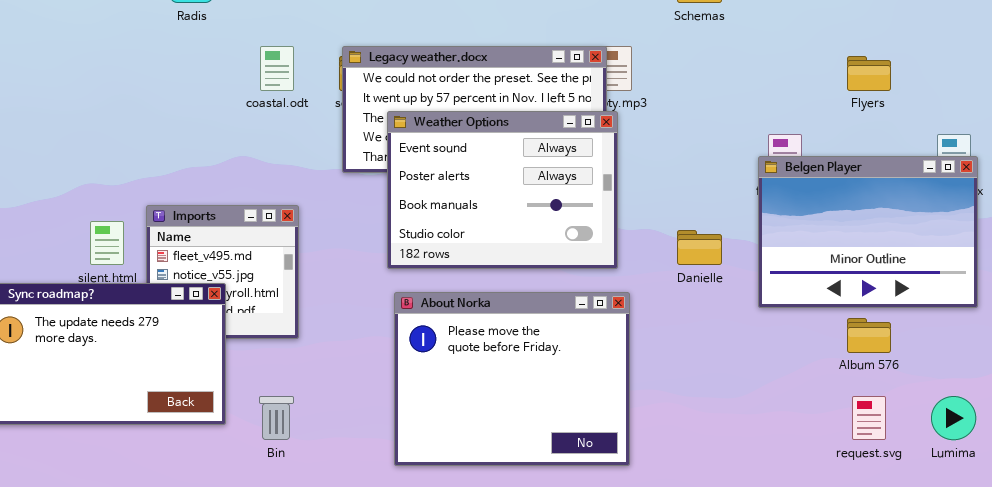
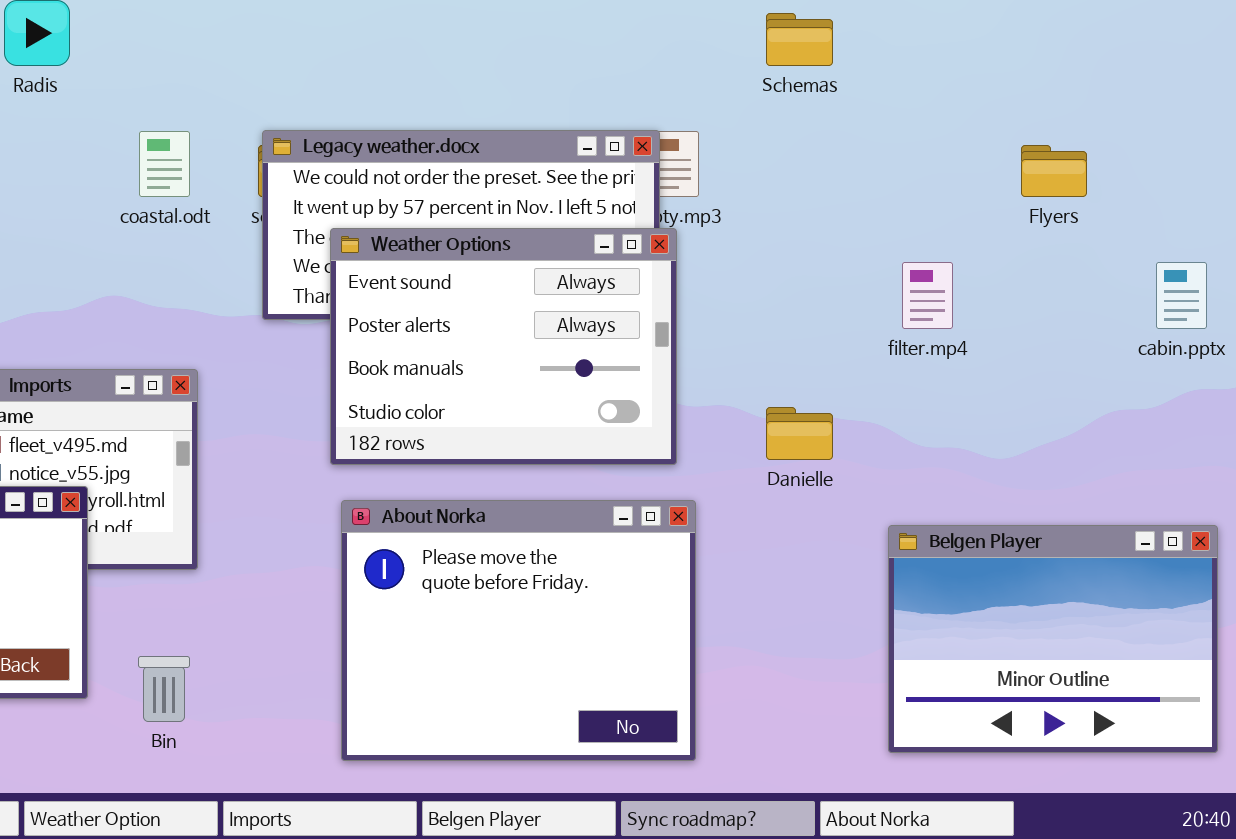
Belgen Player: [758,156,978,308] -> [888,525,1218,753], moved

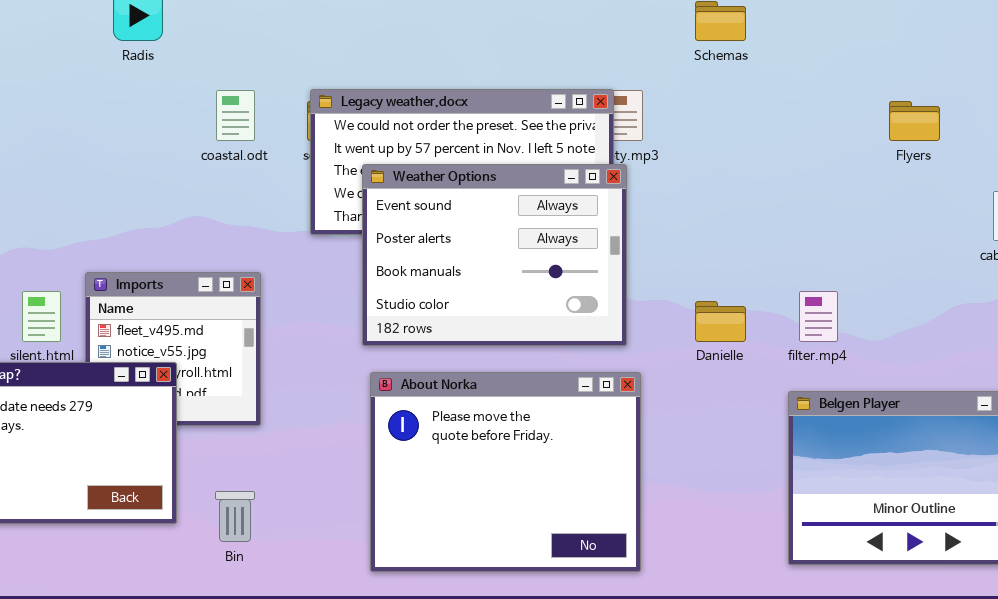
filter.mp4: [902,262,953,329] -> [799,291,838,342], moved

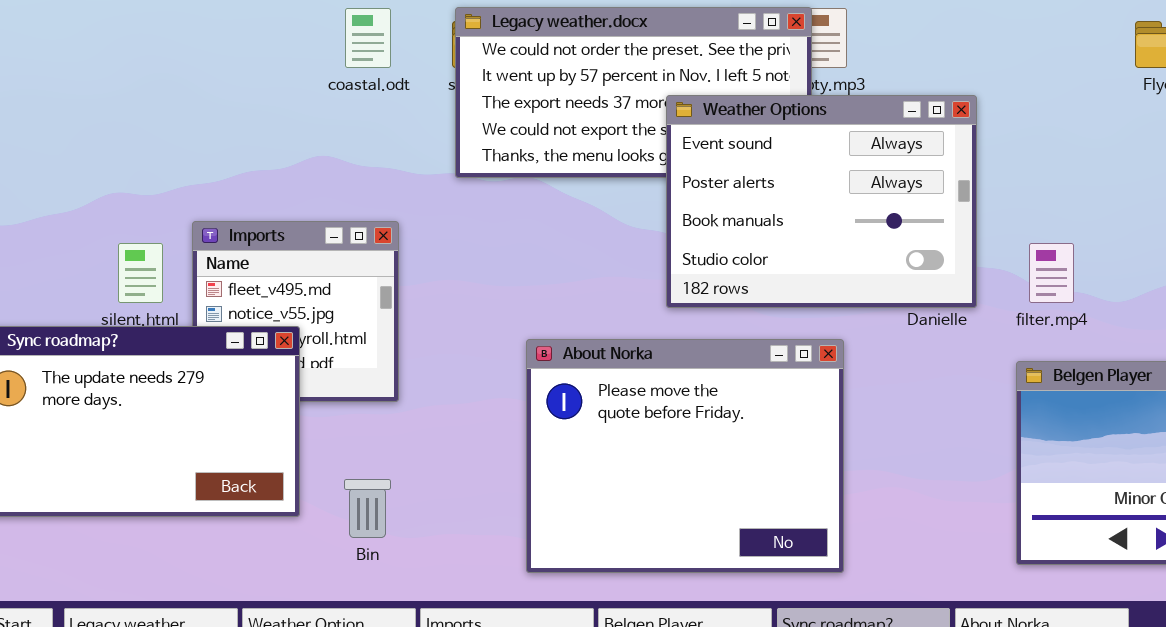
Weather Options: [362,164,627,346] -> [666,95,977,308], moved

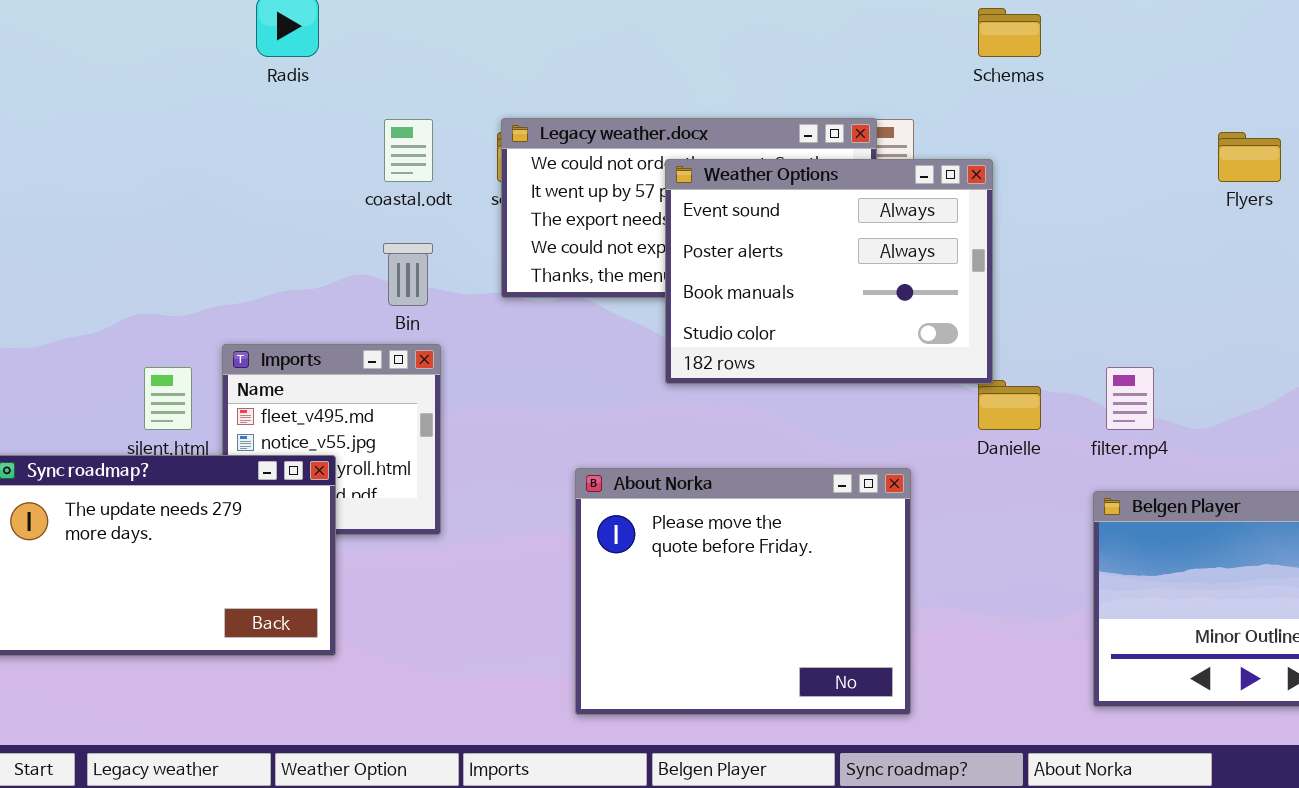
Weather Options: [666,95,977,308] -> [665,159,993,384], moved
Bin: [344,479,391,538] -> [383,243,433,306], moved

